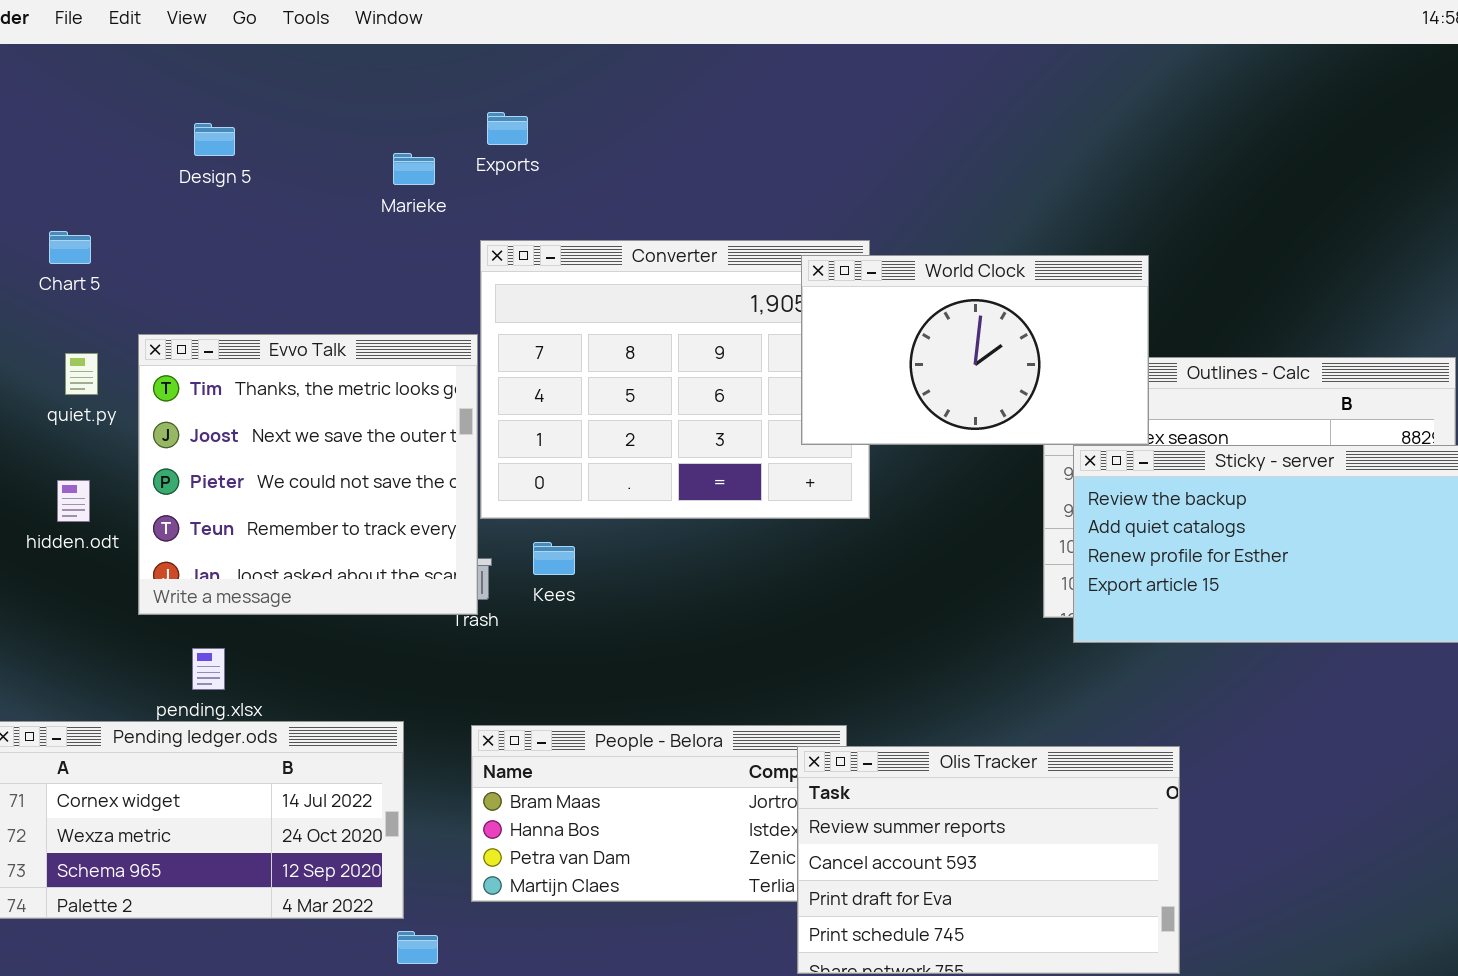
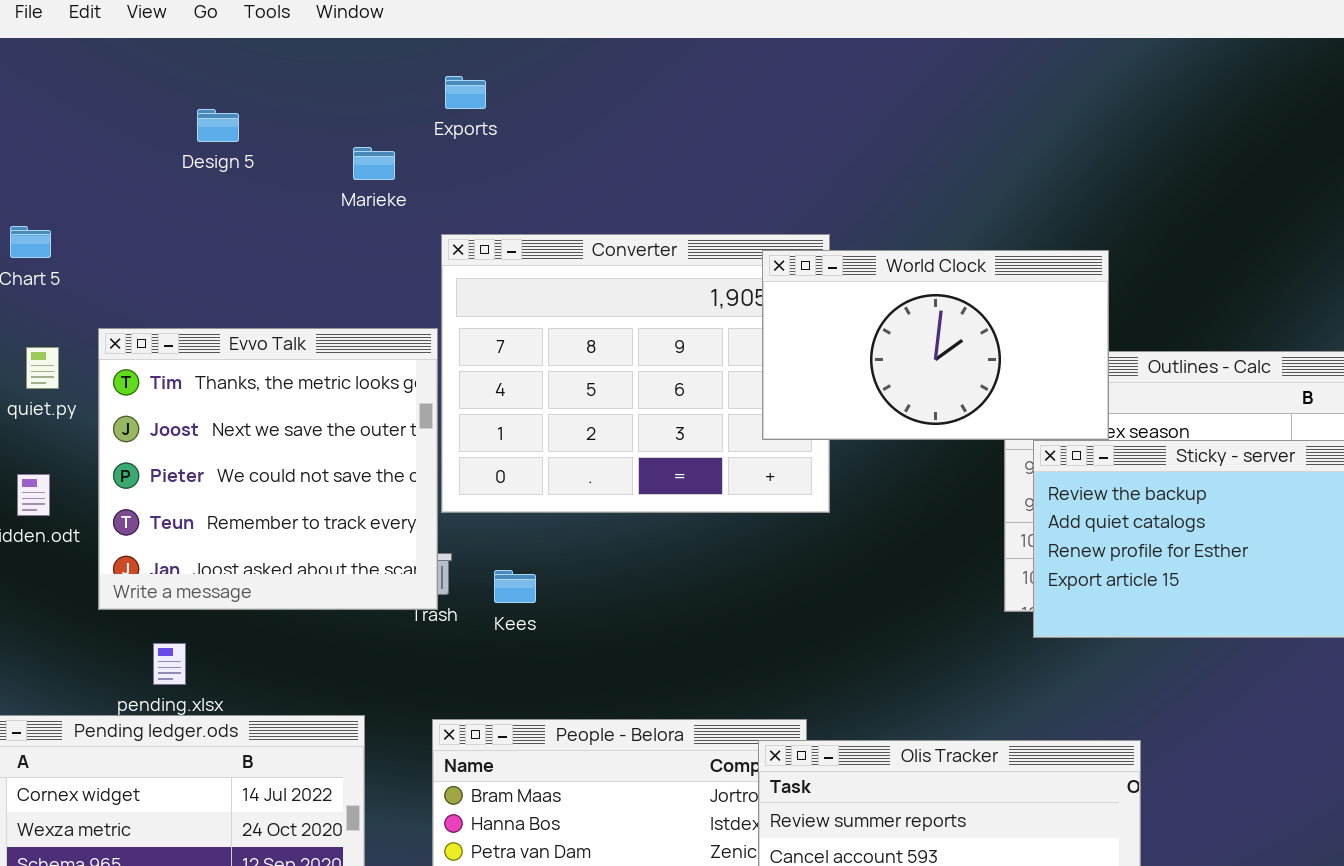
Exports: [487,112,528,145] -> [445,76,486,109], moved
Design 5: [194,123,235,156] -> [197,109,239,142], moved
Kees: [533,542,575,575] -> [494,570,536,603], moved

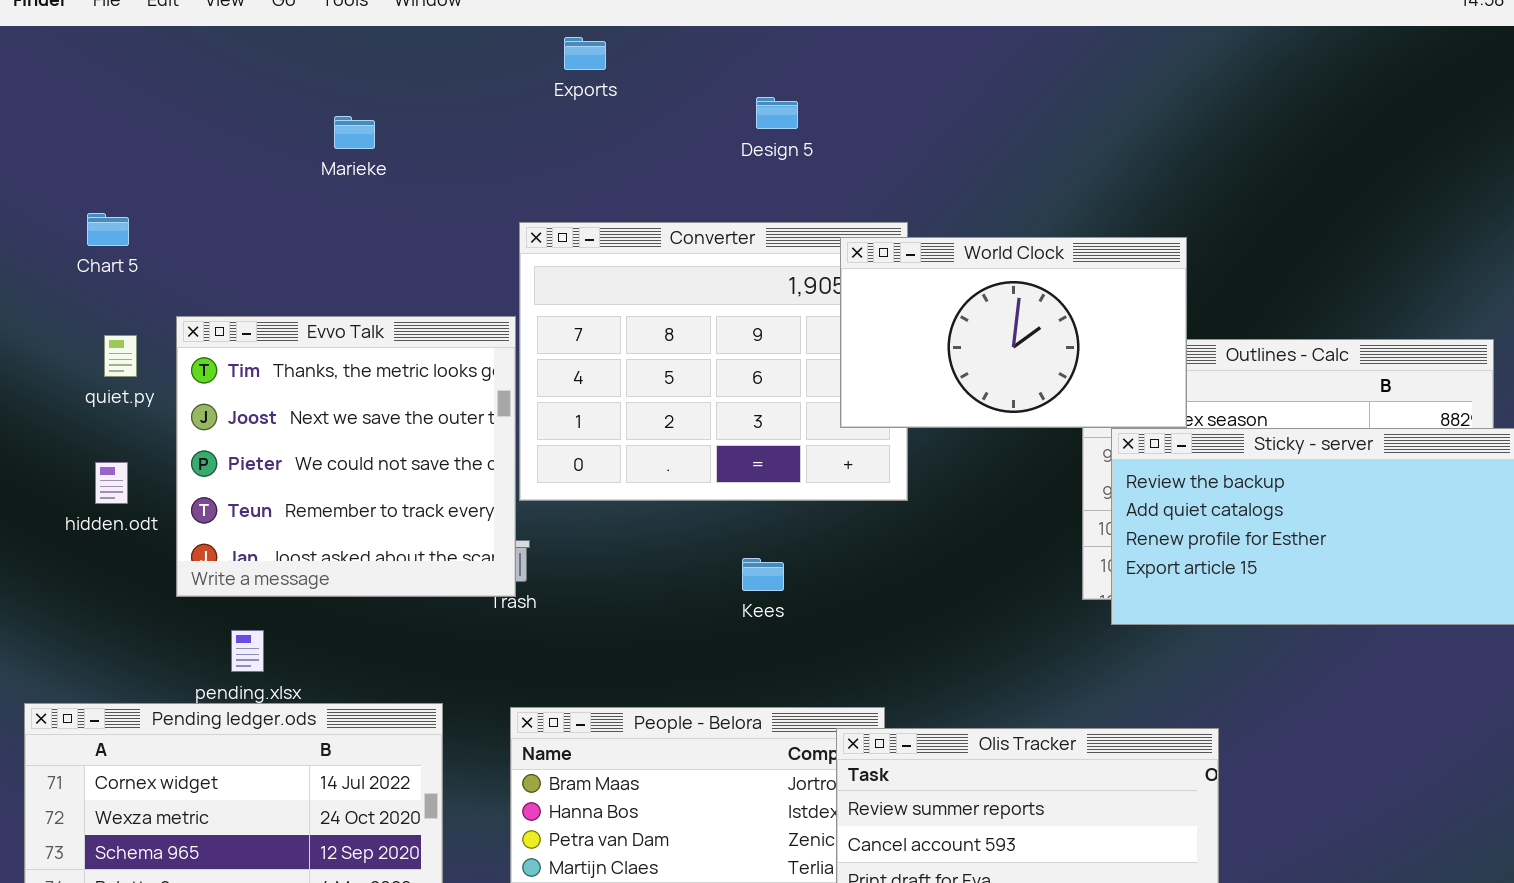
Exports: [445,76,486,109] -> [564,37,606,70], moved
Design 5: [197,109,239,142] -> [756,97,798,129], moved
Marieke: [353,147,395,180] -> [334,116,375,149], moved
Kees: [494,570,536,603] -> [742,558,784,591], moved

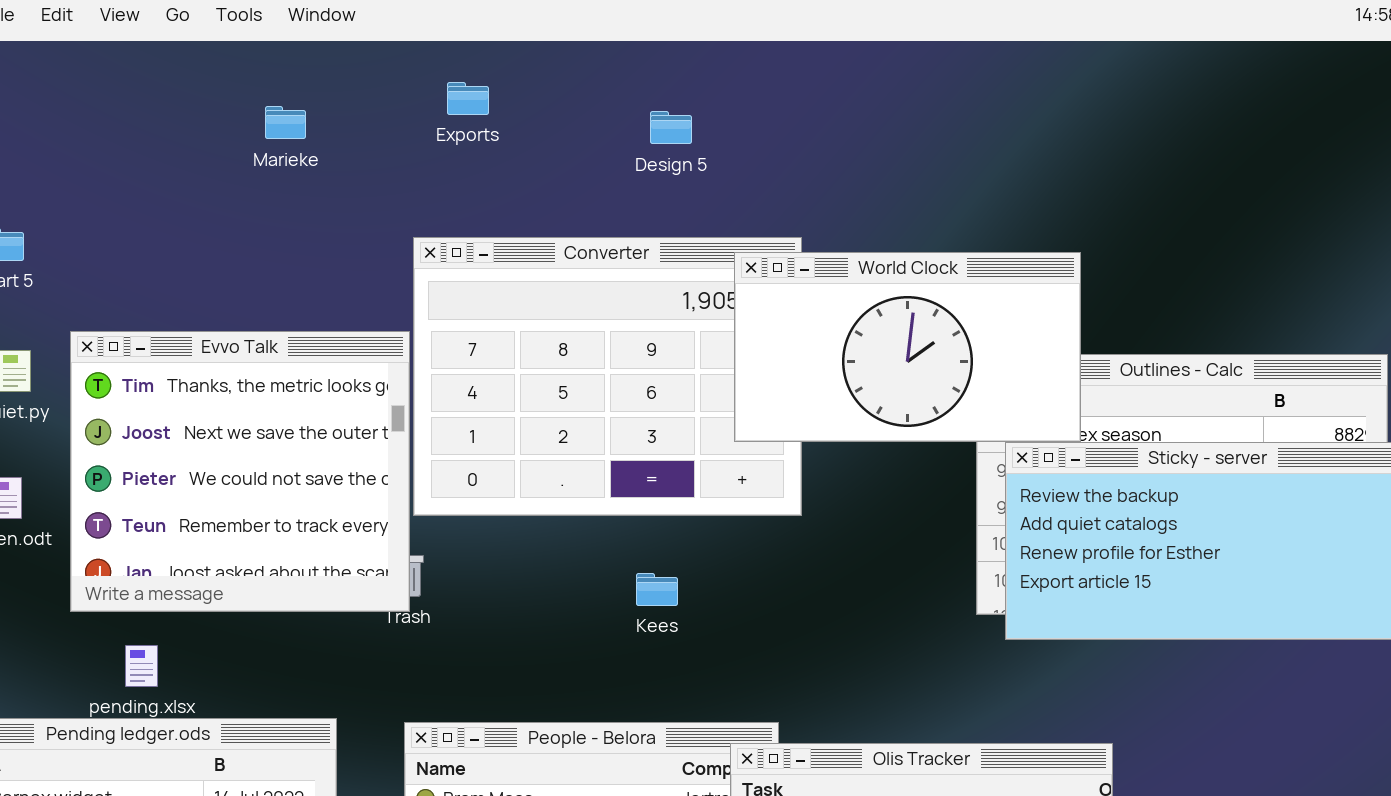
Exports: [564,37,606,70] -> [447,82,489,115], moved
Marieke: [334,116,375,149] -> [265,106,306,139], moved

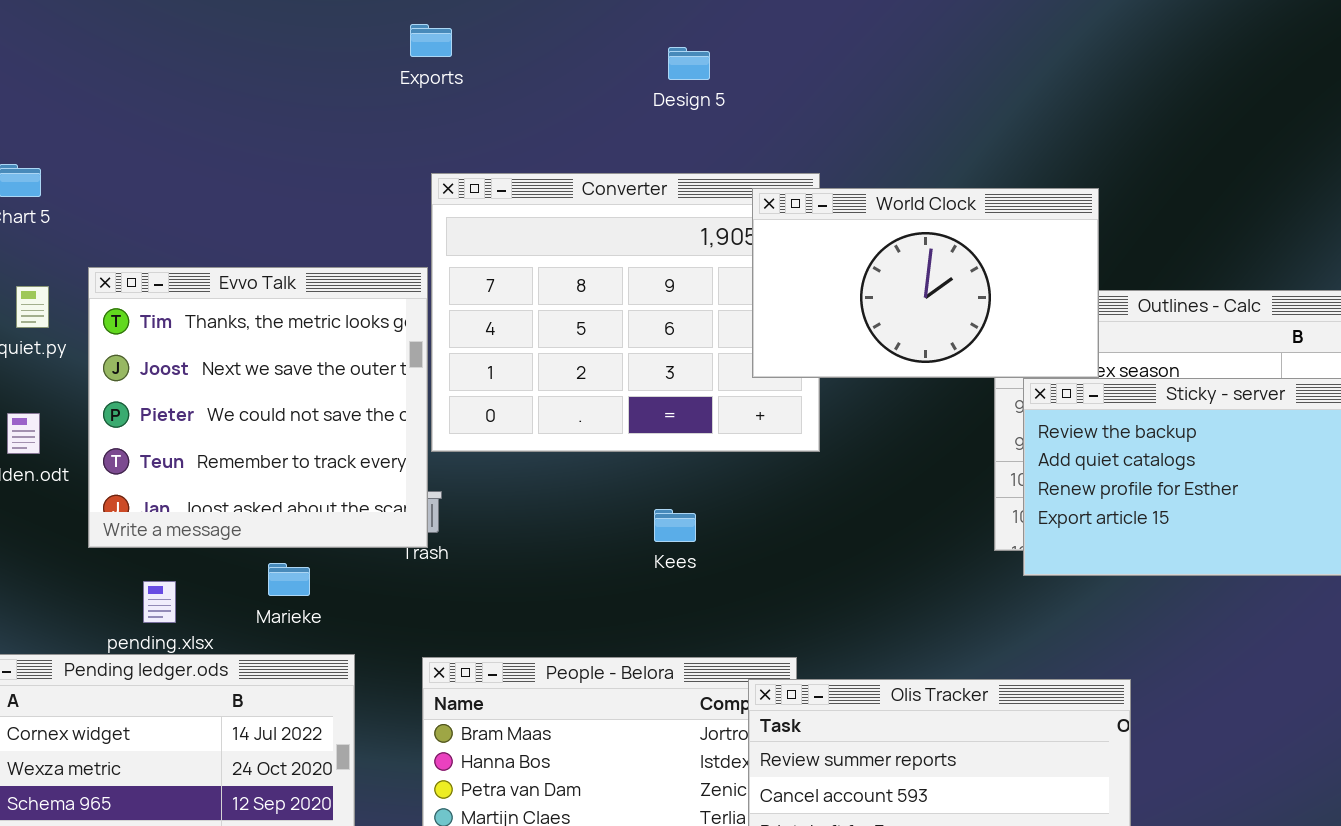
Exports: [447,82,489,115] -> [410,24,452,57], moved
Marieke: [265,106,306,139] -> [268,563,310,596], moved

